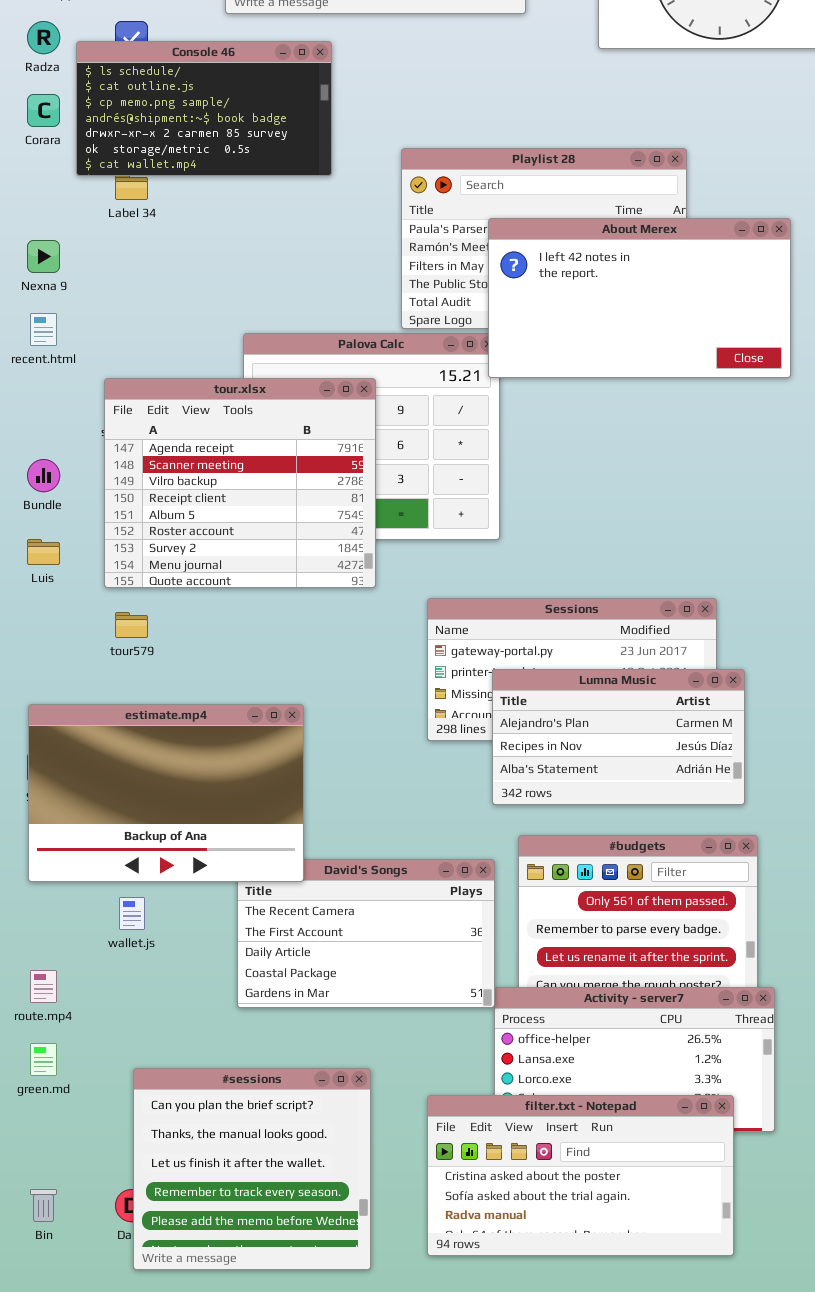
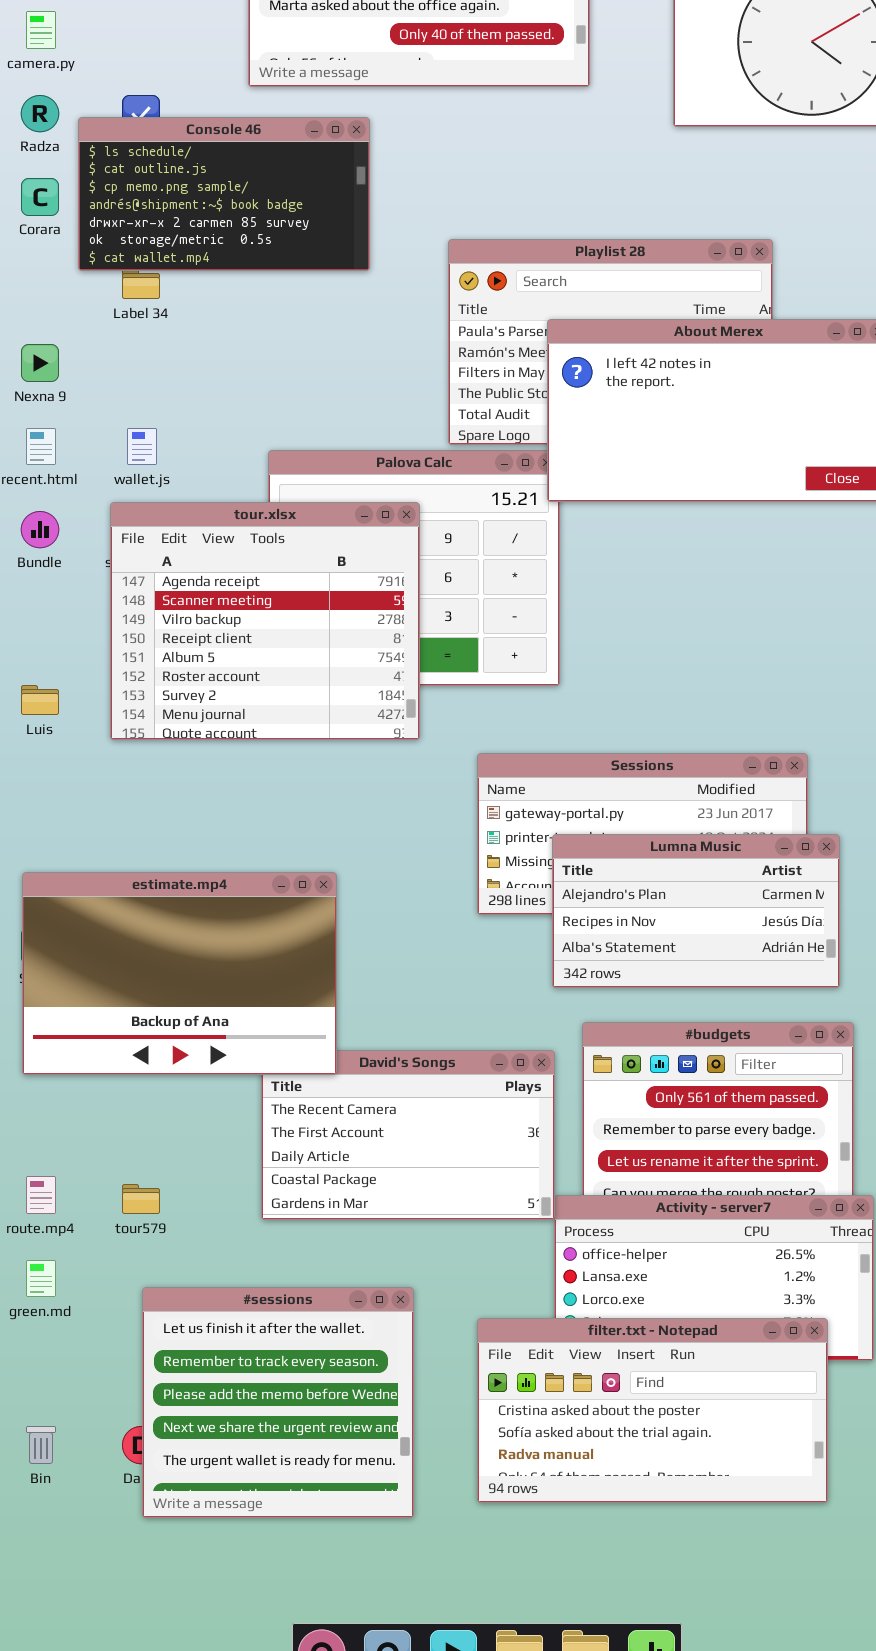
Bundle: [27,459,60,492] -> [21,511,59,548], moved
tour579: [115,612,148,638] -> [122,1184,160,1214], moved
wallet.js: [119,897,145,930] -> [127,428,157,465], moved
#sessions: [133,1068,371,1270] -> [142,1287,414,1518], scrolled down 2 rows

